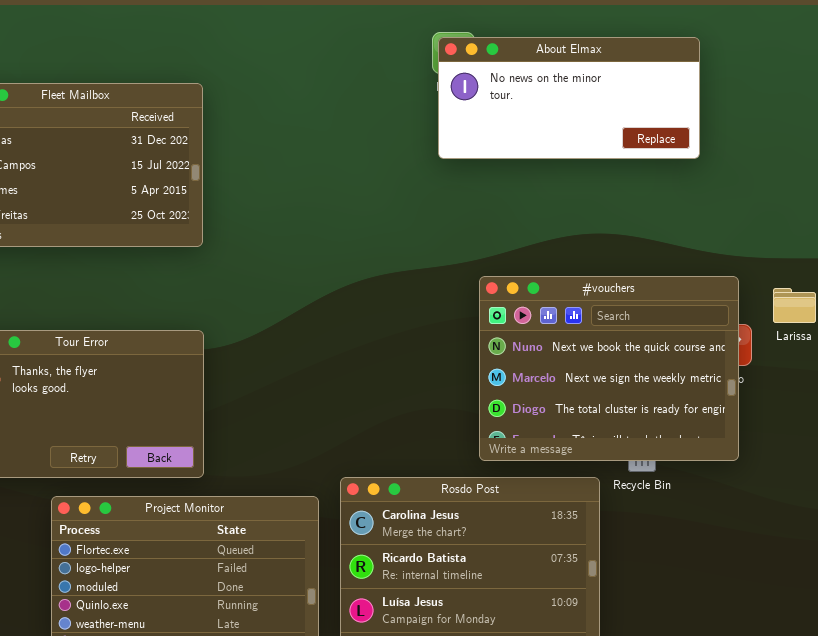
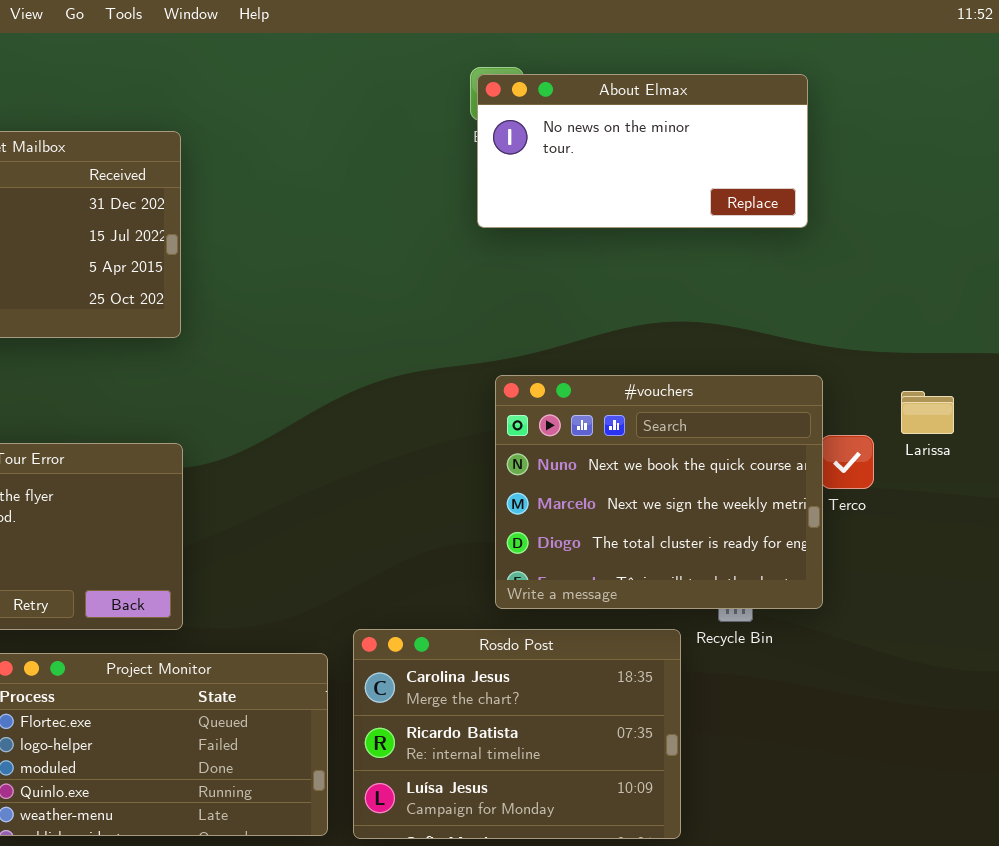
#vouchers: [479,276,739,461] -> [495,375,823,609], moved

